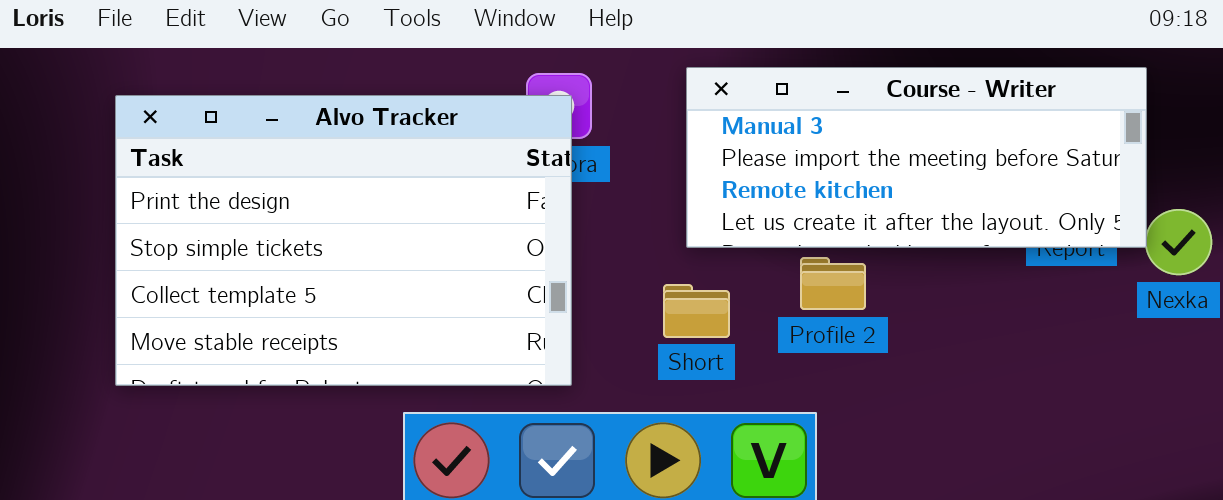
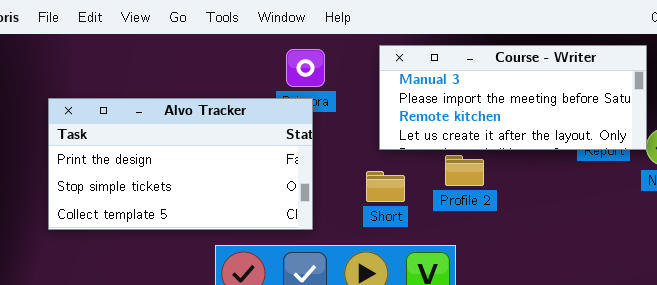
Alvo Tracker: [115,95,572,386] -> [48,98,313,230], resized

